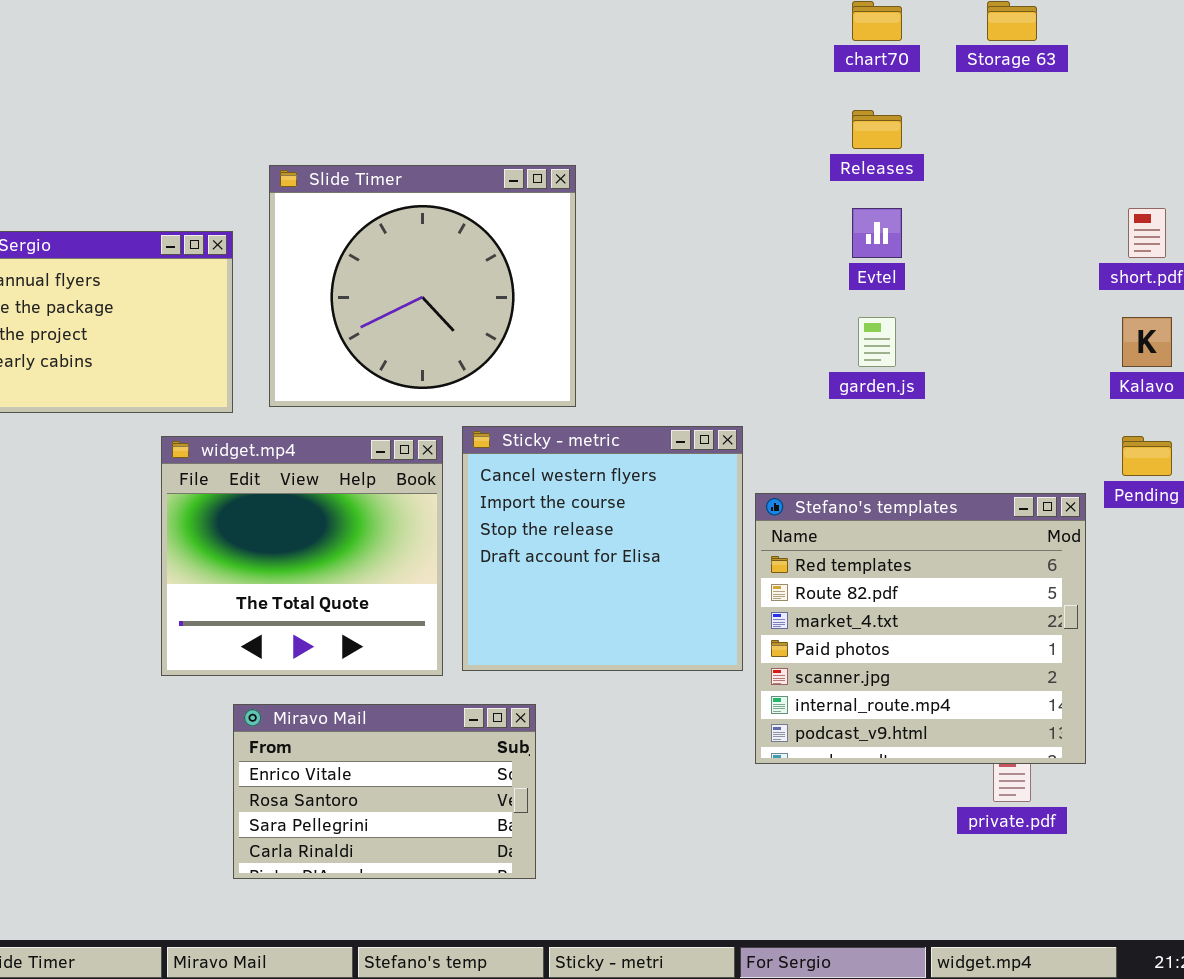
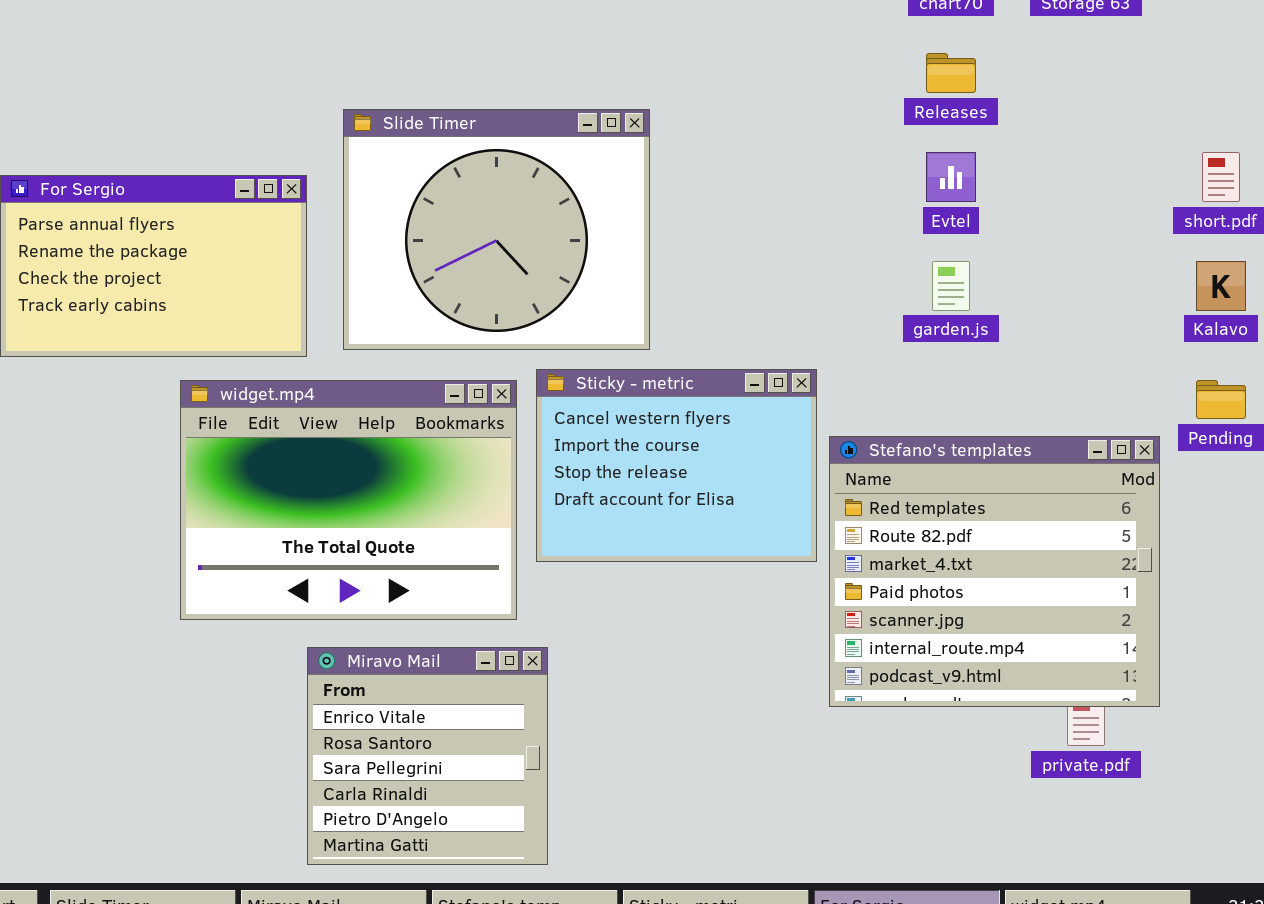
Sticky - metric: [462,426,743,671] -> [536,369,817,562], resized
widget.mp4: [161,436,443,676] -> [180,380,517,620], resized
Miravo Mail: [233,704,536,879] -> [307,647,548,865], resized

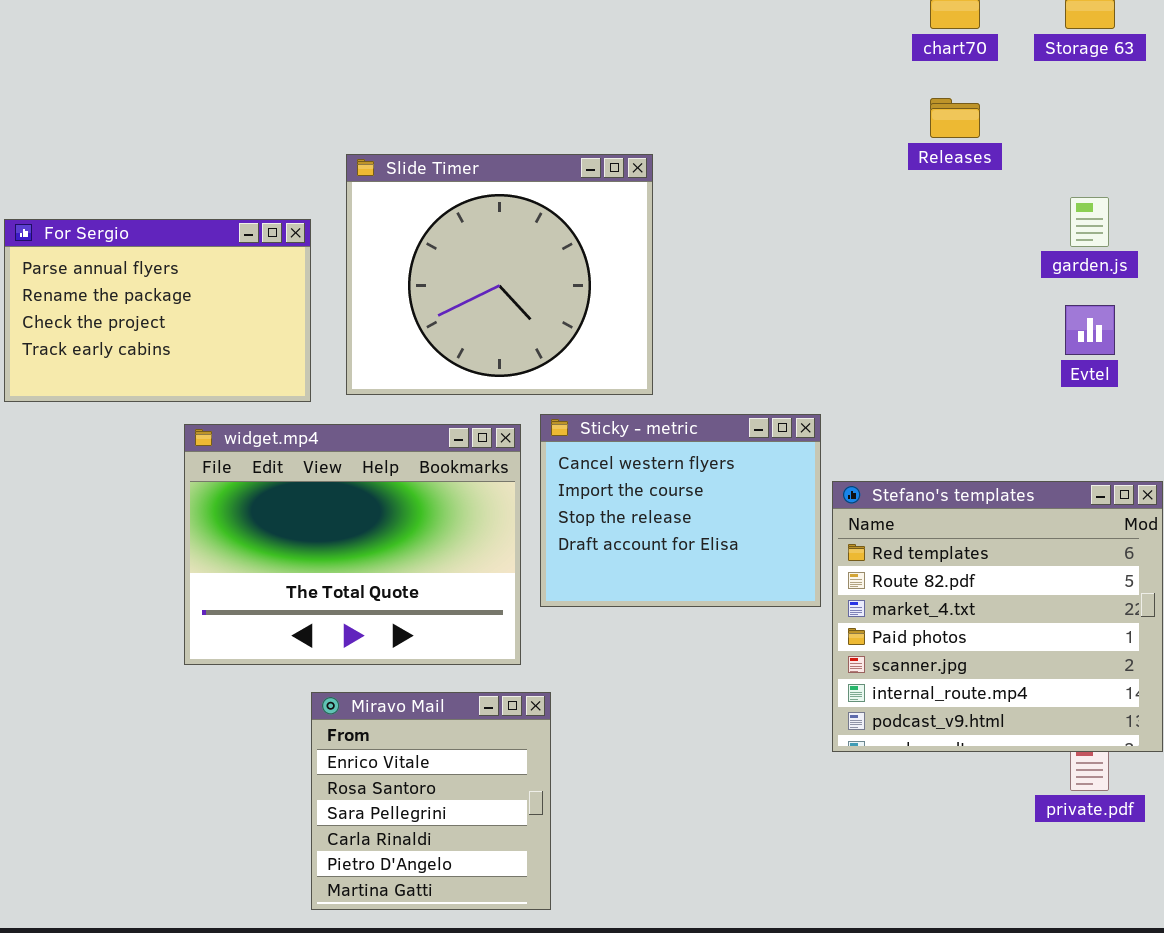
Evtel: [926,152,976,202] -> [1065,305,1115,355], moved
garden.js: [932,261,970,311] -> [1070,197,1109,247], moved

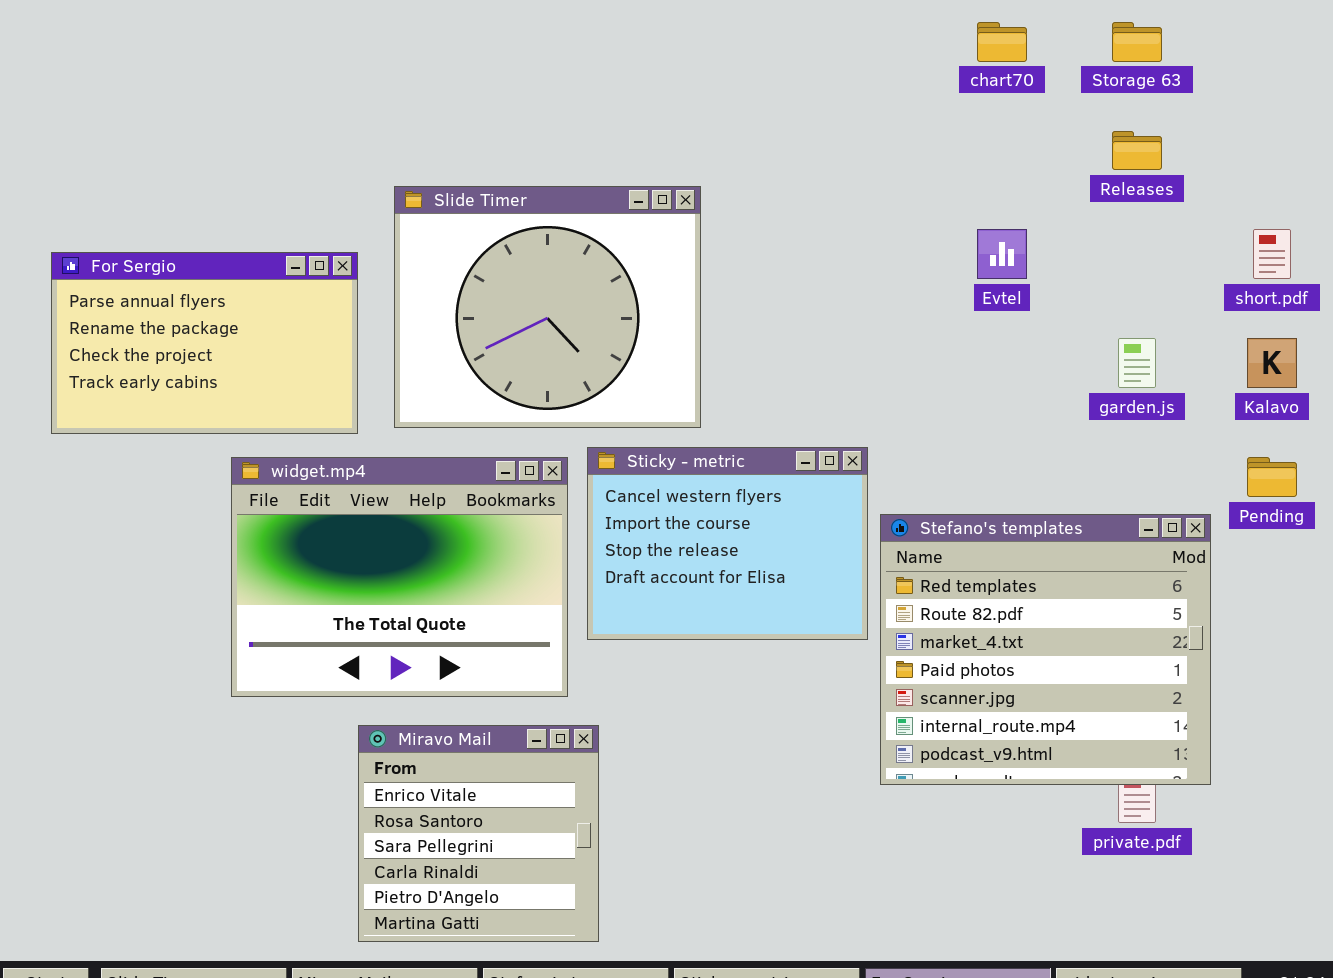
Releases: [930,98,980,138] -> [1112,131,1162,170], moved
garden.js: [1070,197,1109,247] -> [1118,338,1156,388], moved
Evtel: [1065,305,1115,355] -> [977,229,1027,279], moved

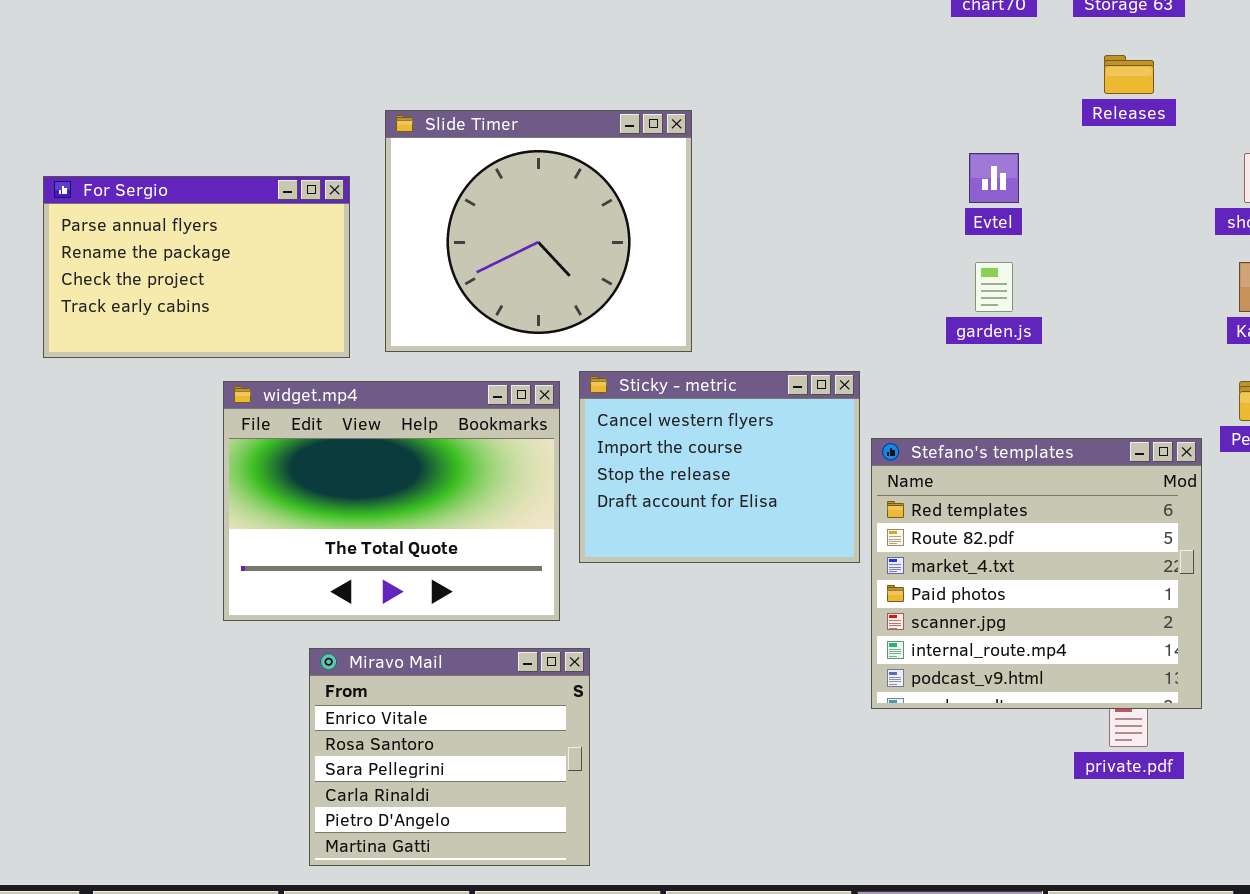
garden.js: [1118,338,1156,388] -> [975,262,1013,312], moved
Miravo Mail: [358,725,599,942] -> [309,648,590,866], resized

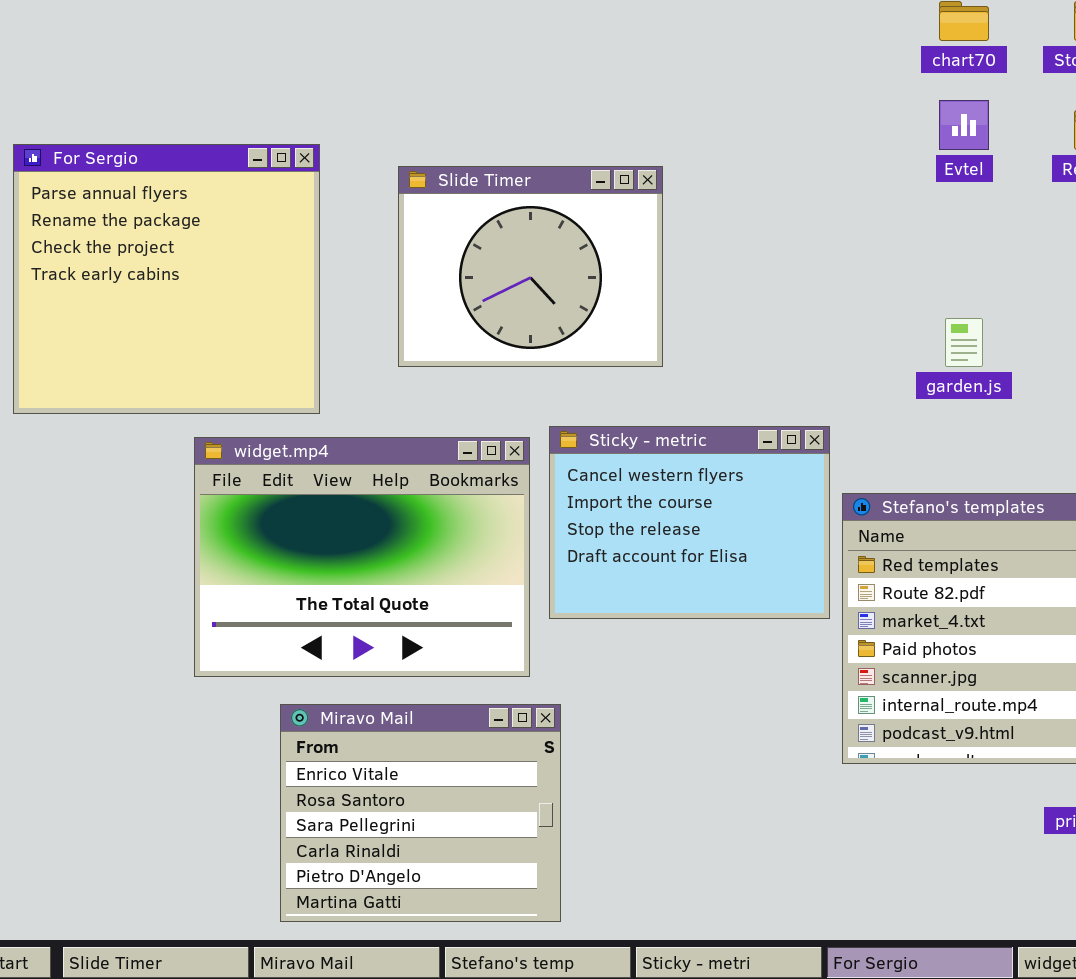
Slide Timer: [385,110,692,352] -> [398,166,663,367], resized
Evtel: [969,153,1019,203] -> [939,100,989,150], moved
For Sergio: [43,176,350,358] -> [13,144,320,414], resized

